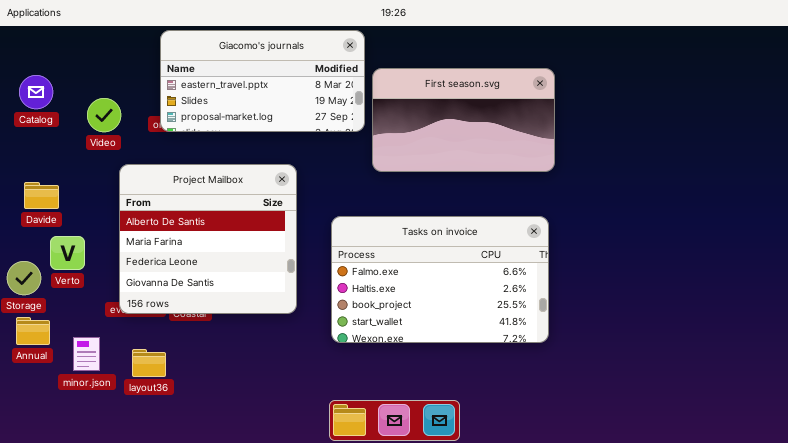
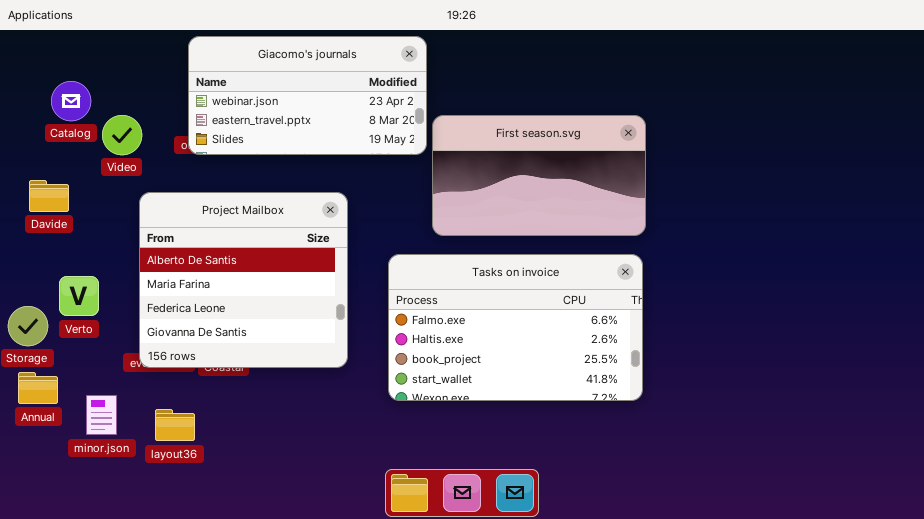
Giacomo's journals: [160,30,365,132] -> [188,36,427,155], scrolled up 1 row
First season.svg: [372,68,555,172] -> [432,115,646,236], moved
Catalog: [19,75,53,109] -> [51,81,91,121], moved
Davide: [24,182,59,209] -> [29,180,69,212], moved

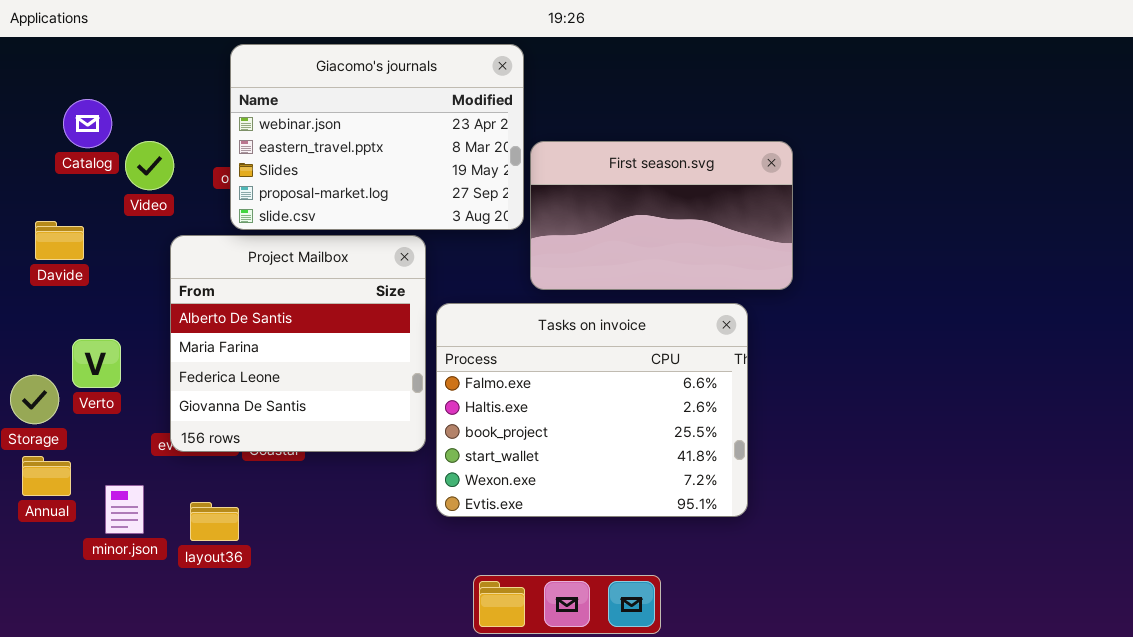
Giacomo's journals: [188,36,427,155] -> [230,44,524,230], resized
Tasks on invoice: [388,254,643,401] -> [436,303,748,517], moved, resized

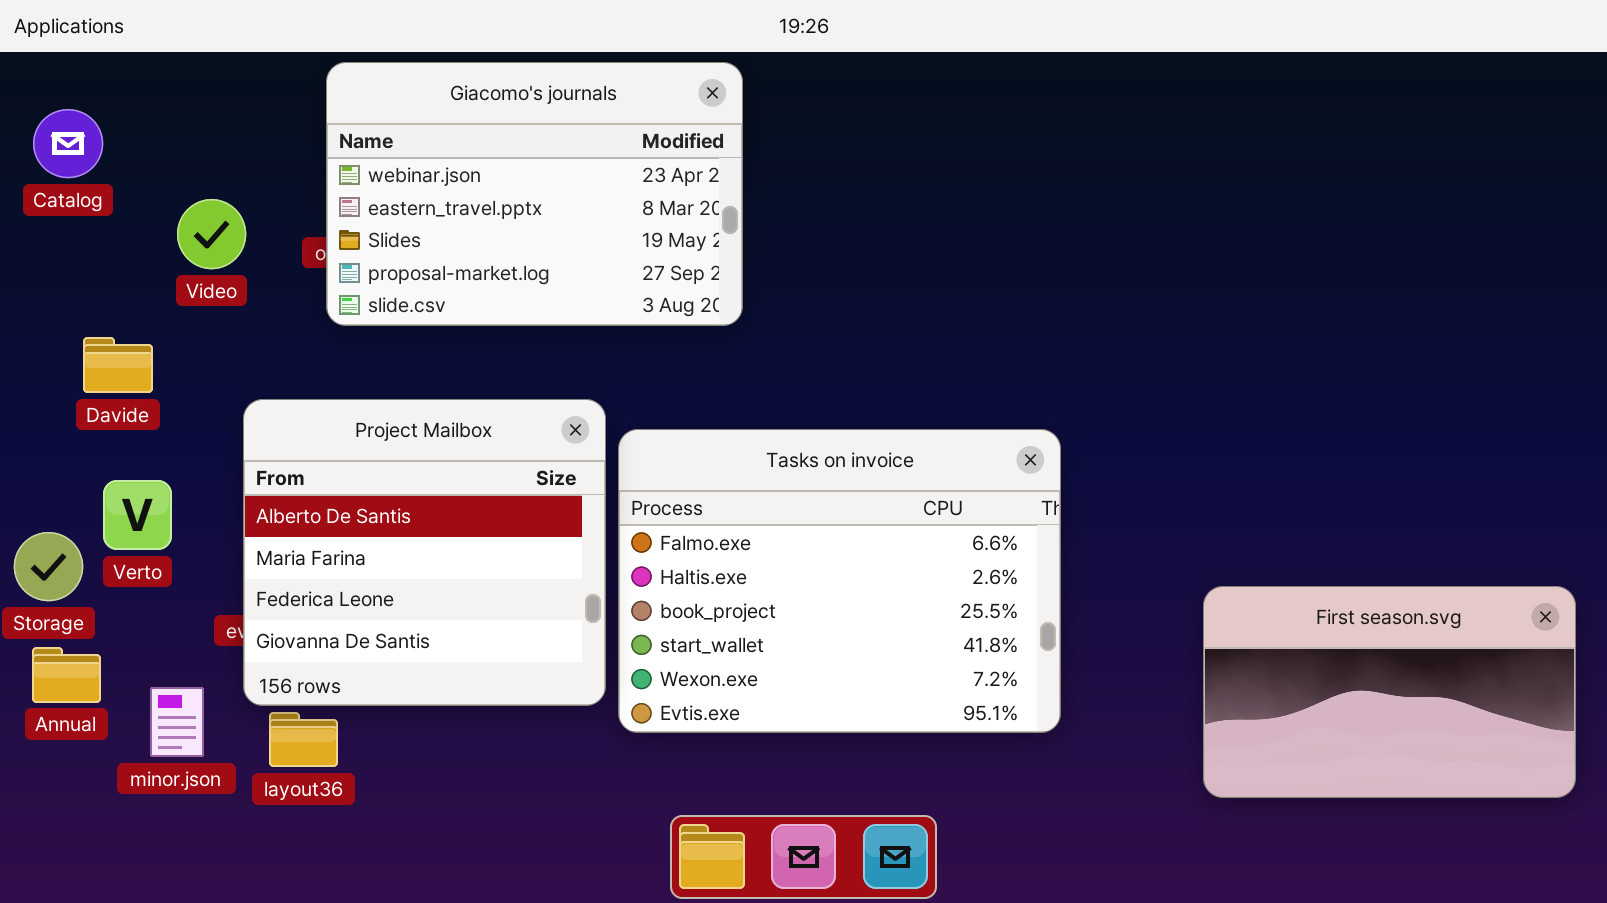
Catalog: [63,99,112,148] -> [33,109,103,178], moved
First season.svg: [530,141,793,290] -> [1203,586,1576,798], moved
Davide: [35,221,84,260] -> [83,337,153,393], moved
Project Mailbox: [170,235,426,452] -> [243,399,606,706], moved

